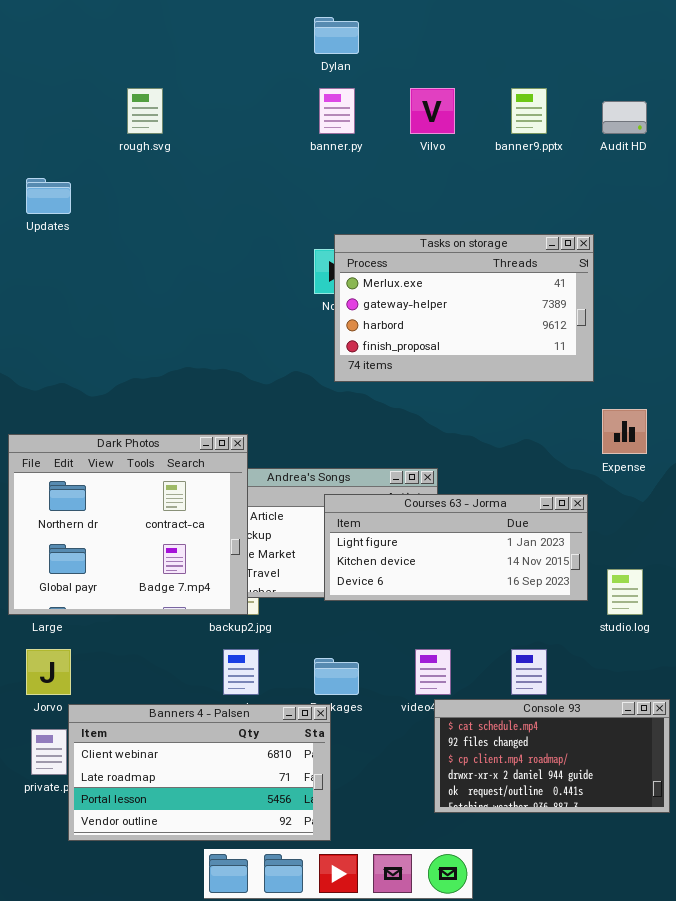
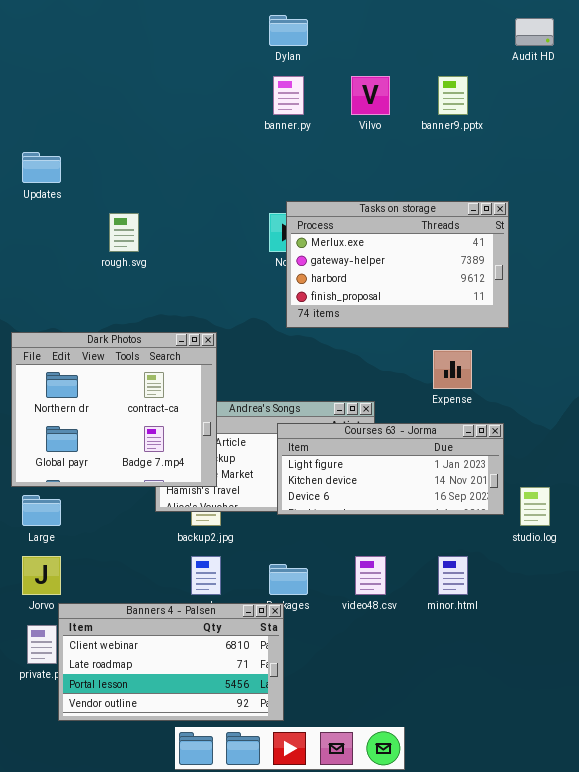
rough.svg: [127,88,163,134] -> [109,213,139,252], moved
Audit HD: [602,101,647,134] -> [515,18,554,46], moved
Expense: [602,409,647,454] -> [433,350,472,389], moved
Dark Photos: [8,434,248,615] -> [11,332,217,487], moved
Console 93: [434,699,670,813] -> none, closed

